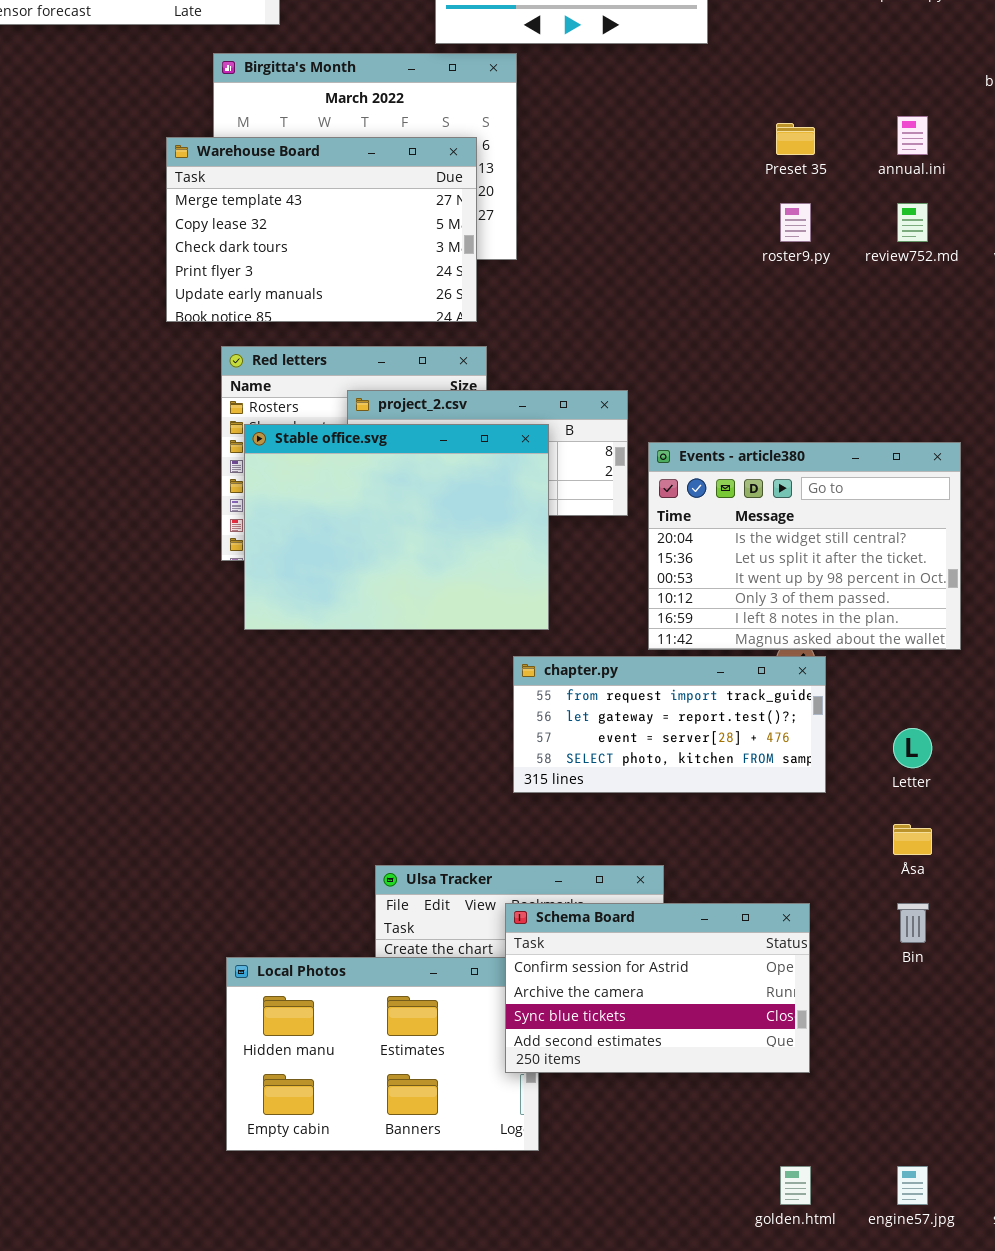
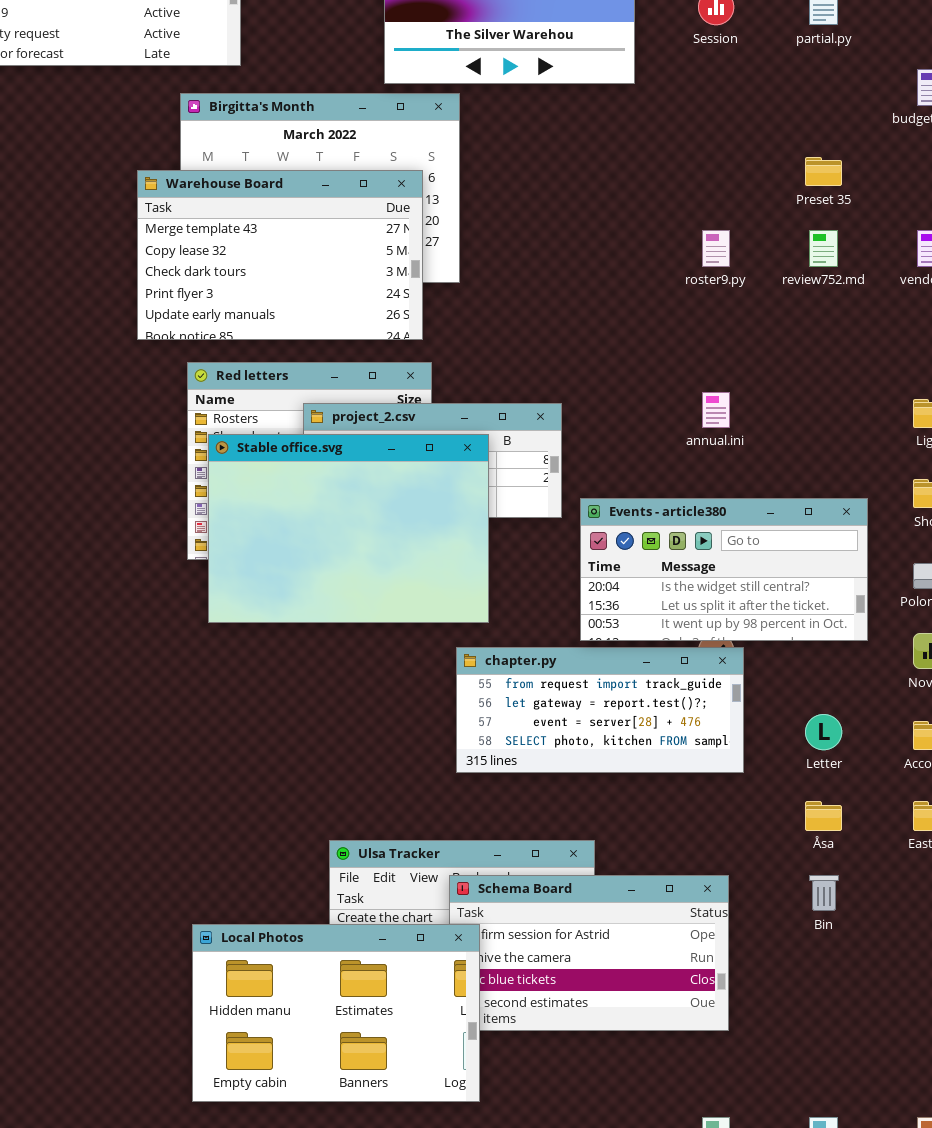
annual.ini: [897,116,928,155] -> [702,392,730,428], moved
Preset 35: [776,123,815,155] -> [805,157,842,186], moved
Events - article380: [648,442,961,650] -> [580,498,868,641], resized
Local Photos: [226,957,539,1151] -> [192,924,480,1102], raised

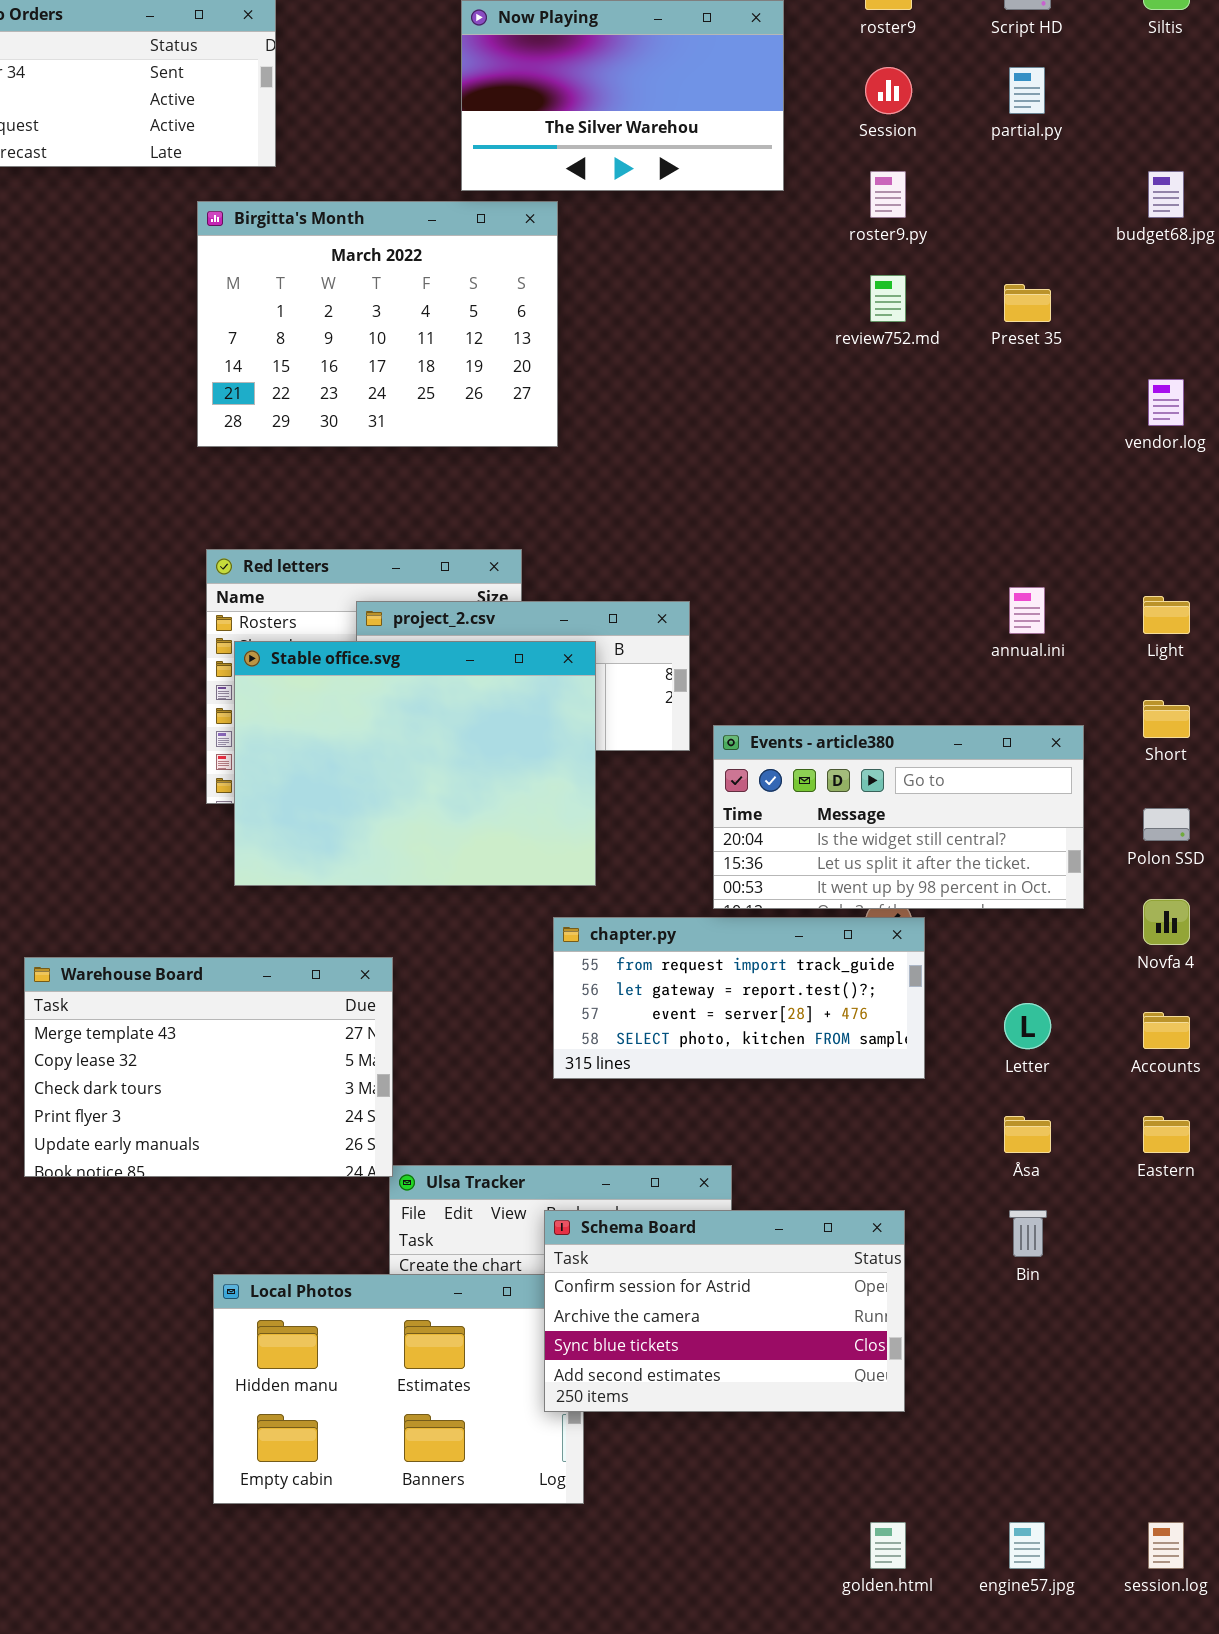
Warehouse Board: [137,170,423,340] -> [24,957,393,1177], moved
roster9.py: [702,230,730,267] -> [870,171,906,218], moved
review752.md: [809,230,838,267] -> [870,275,906,322], moved
annual.ini: [702,392,730,428] -> [1009,587,1045,634], moved
Schema Board: [449,875,729,1031] -> [544,1210,905,1412], raised

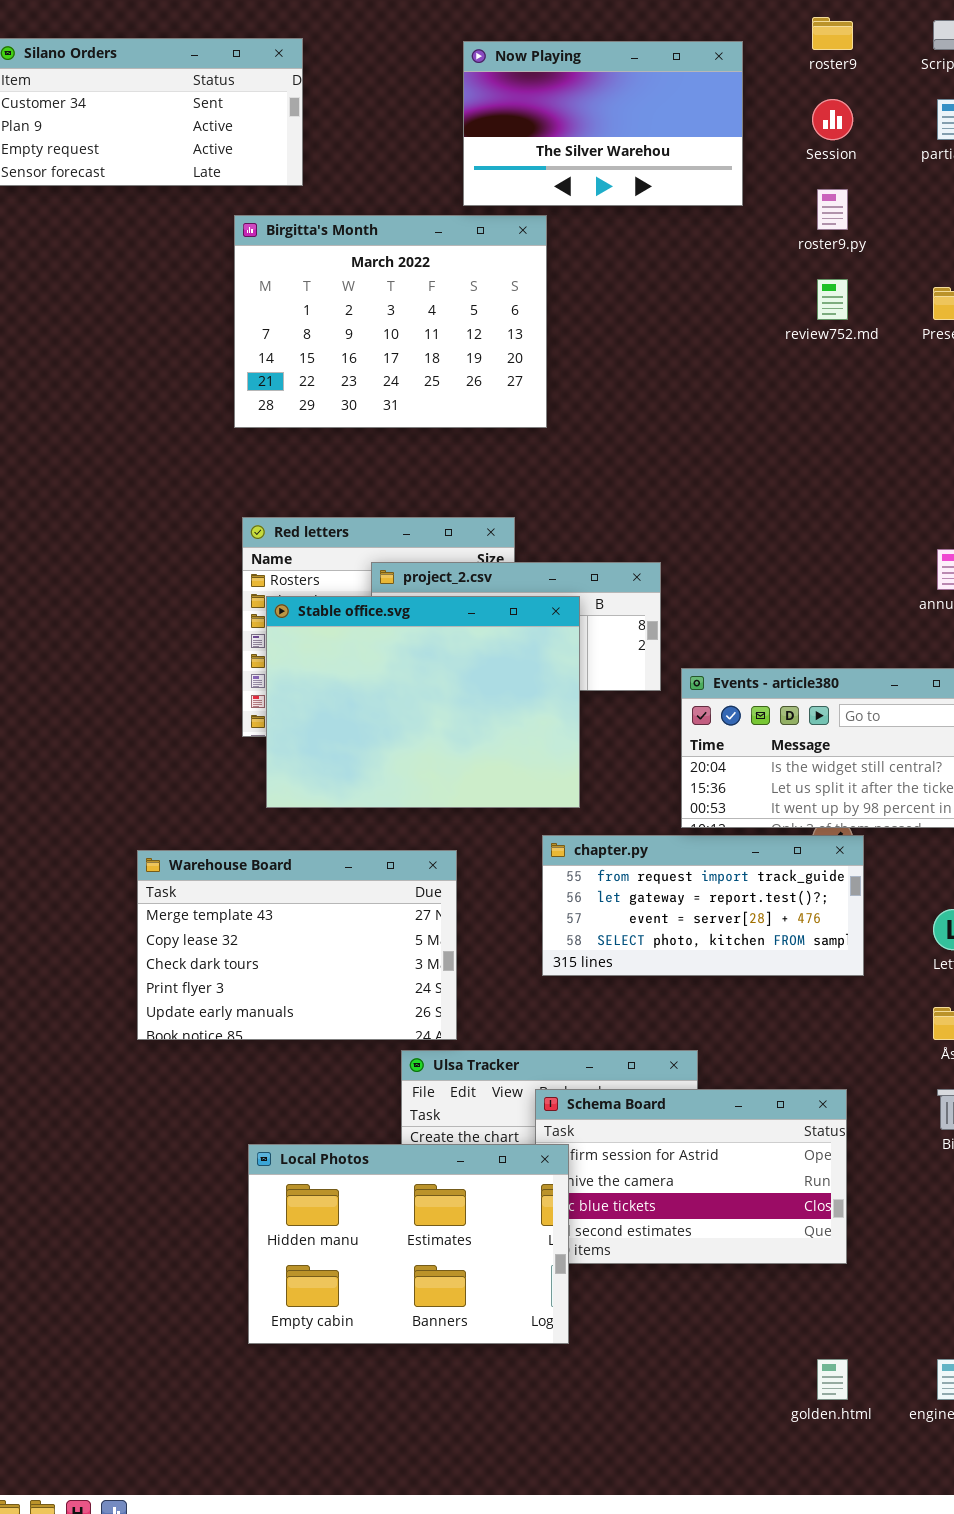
Warehouse Board: [24,957,393,1177] -> [137,850,457,1040], moved
Local Photos: [213,1274,584,1504] -> [248,1144,569,1344], raised

